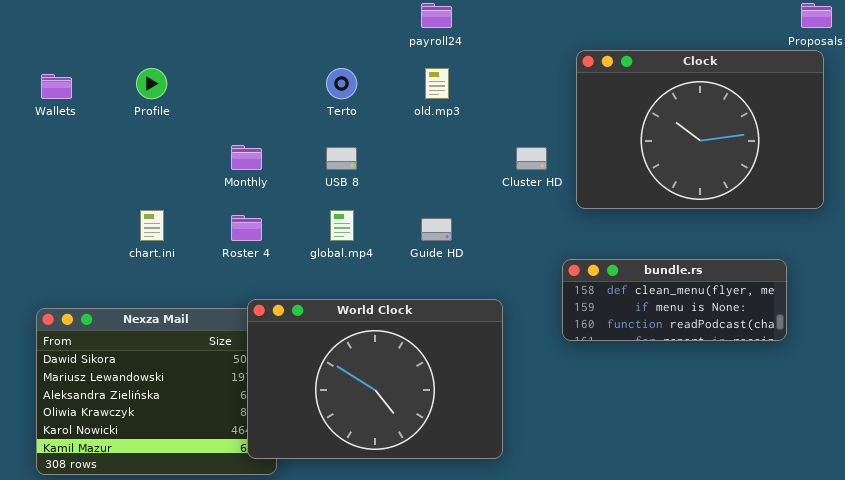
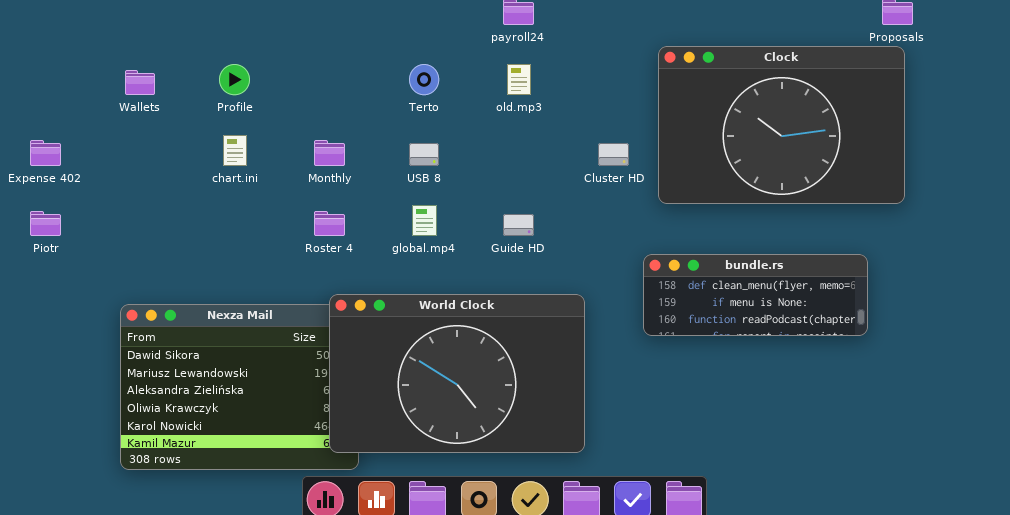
chart.ini: [140,210,164,241] -> [223,135,247,166], moved

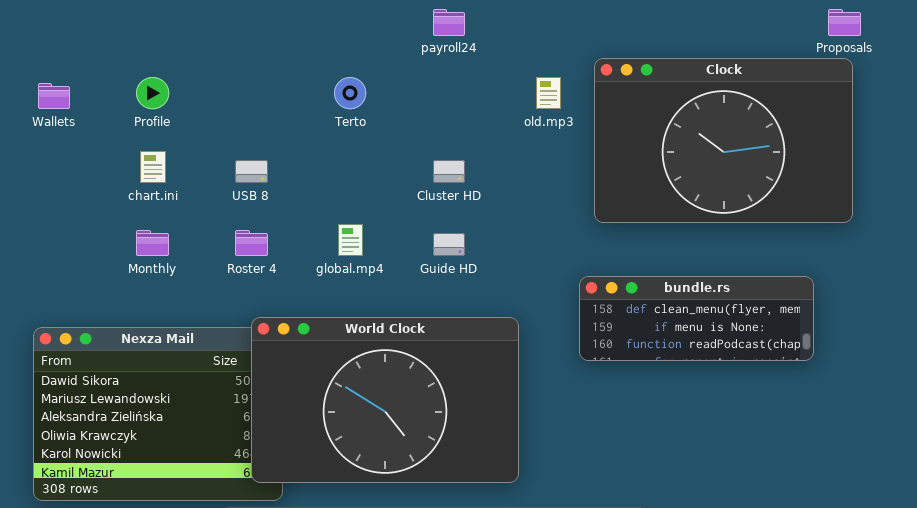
old.mp3: [507,64,531,95] -> [536,77,561,109], moved
Monthly: [314,140,345,166] -> [136,230,169,256], moved
USB 8: [409,143,439,166] -> [235,160,268,183], moved
Cluster HD: [598,143,629,166] -> [433,160,465,183], moved

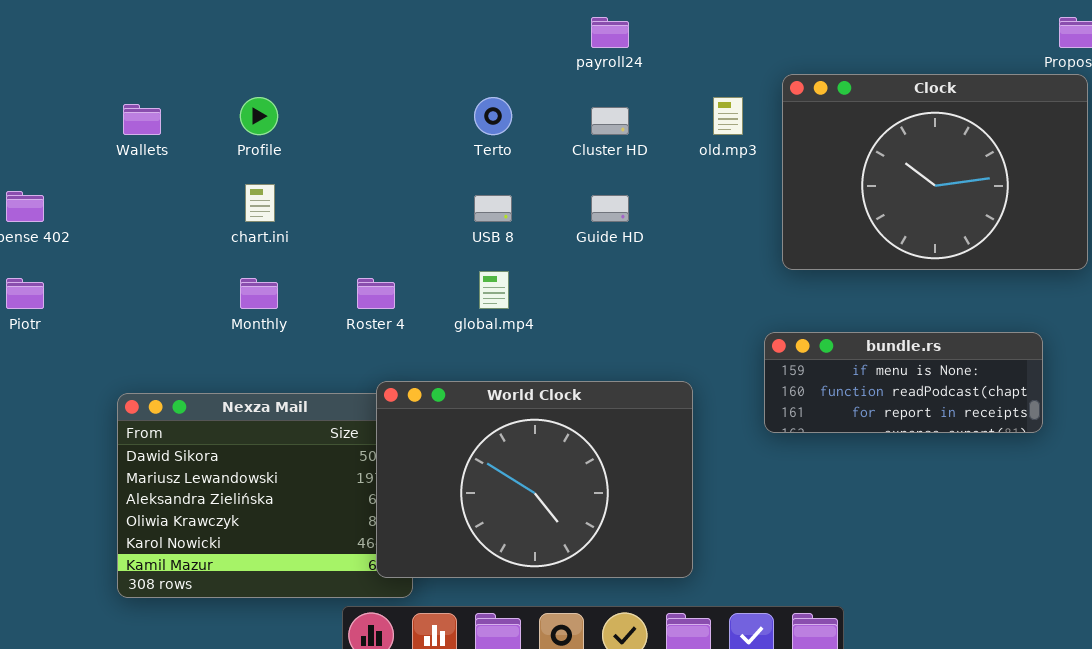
USB 8: [235,160,268,183] -> [474,195,512,222], moved
Cluster HD: [433,160,465,183] -> [591,107,629,135], moved
Guide HD: [433,233,465,256] -> [591,195,629,222], moved
bundle.rs: [579,276,814,361] -> [764,332,1043,433], scrolled down 1 row

